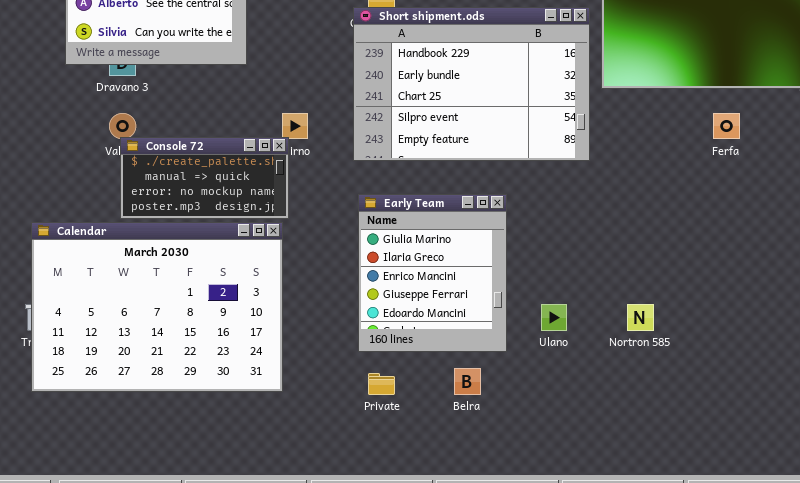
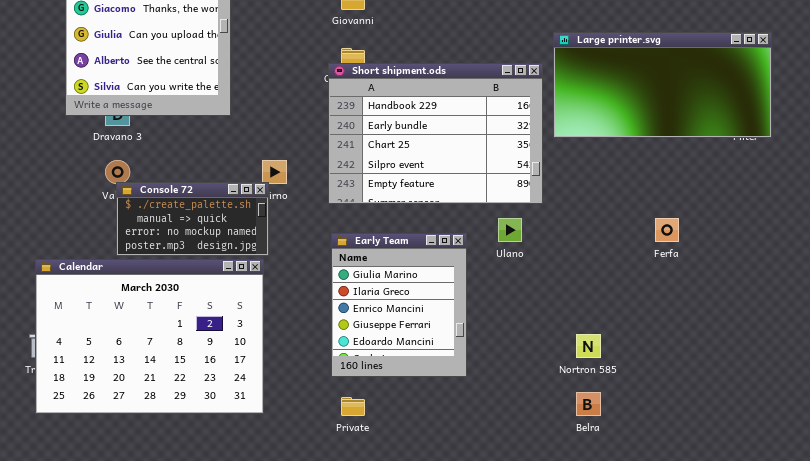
Ferfa: [713,113,740,139] -> [655,218,679,242], moved
Ulano: [541,304,567,331] -> [498,218,522,242], moved
Belra: [454,368,481,395] -> [576,392,601,416], moved

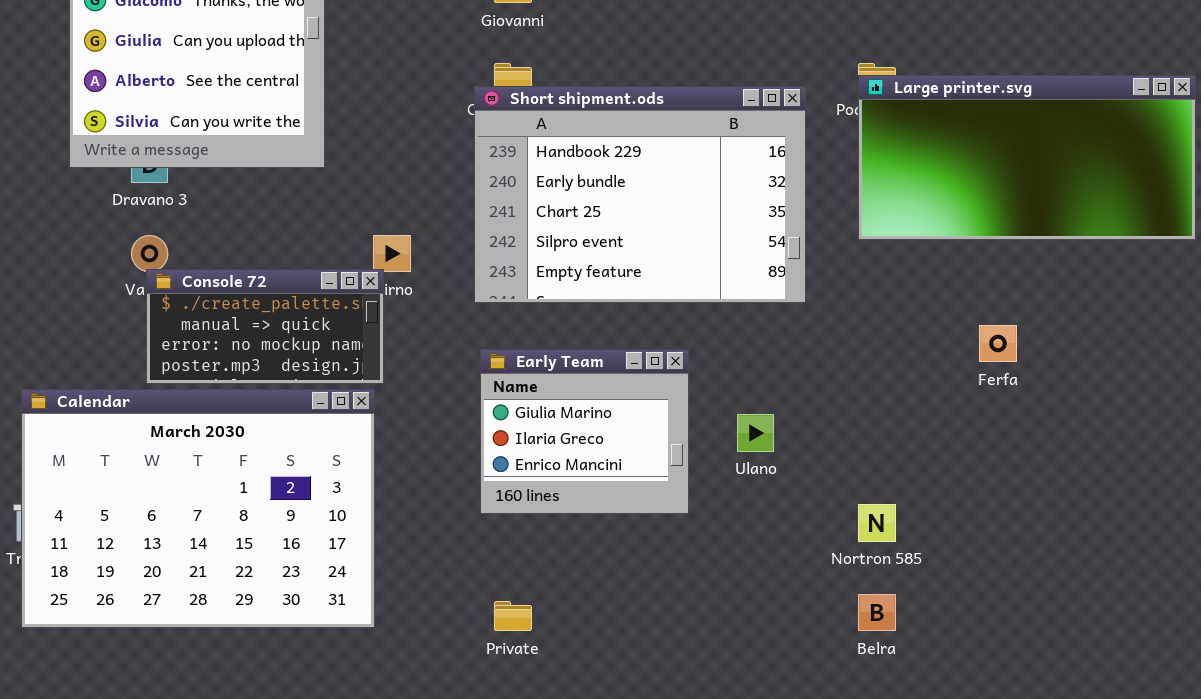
Large printer.svg: [553,32,772,138] -> [858,75,1196,240], moved
Ulano: [498,218,522,242] -> [737,414,774,452], moved
Early Team: [331,233,467,377] -> [480,349,689,514], resized

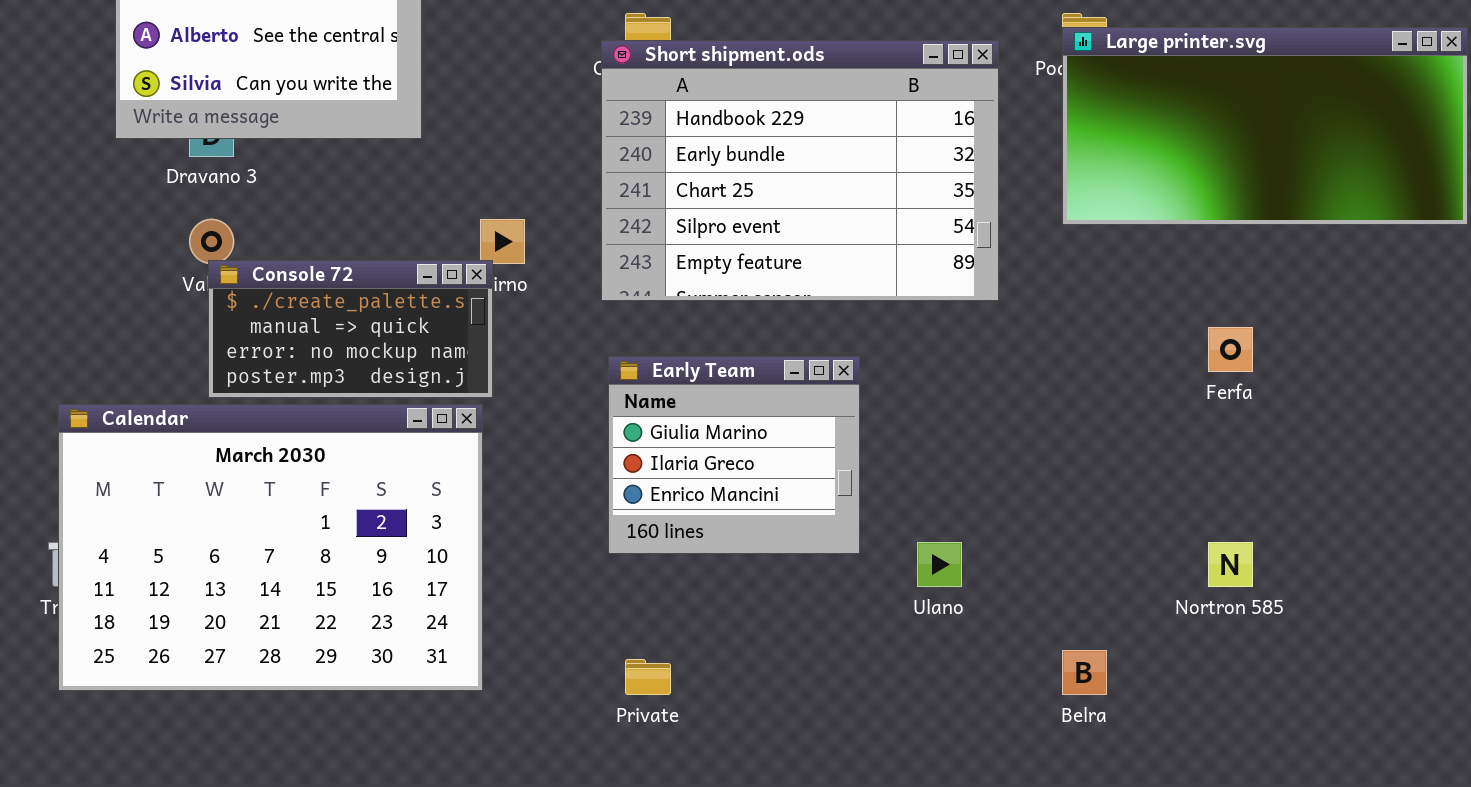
Ulano: [737,414,774,452] -> [917,542,962,587], moved
Nortron 585: [858,504,896,542] -> [1208,542,1253,587], moved

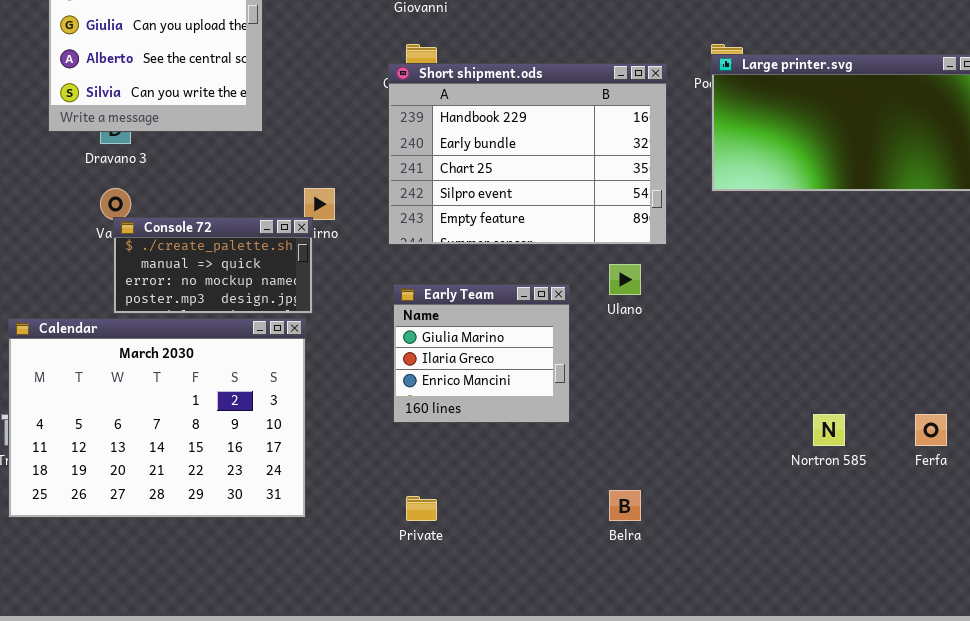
Ferfa: [1208,327,1253,372] -> [915,414,947,446], moved
Ulano: [917,542,962,587] -> [609,264,641,295], moved
Belra: [1062,650,1107,695] -> [609,490,641,521], moved

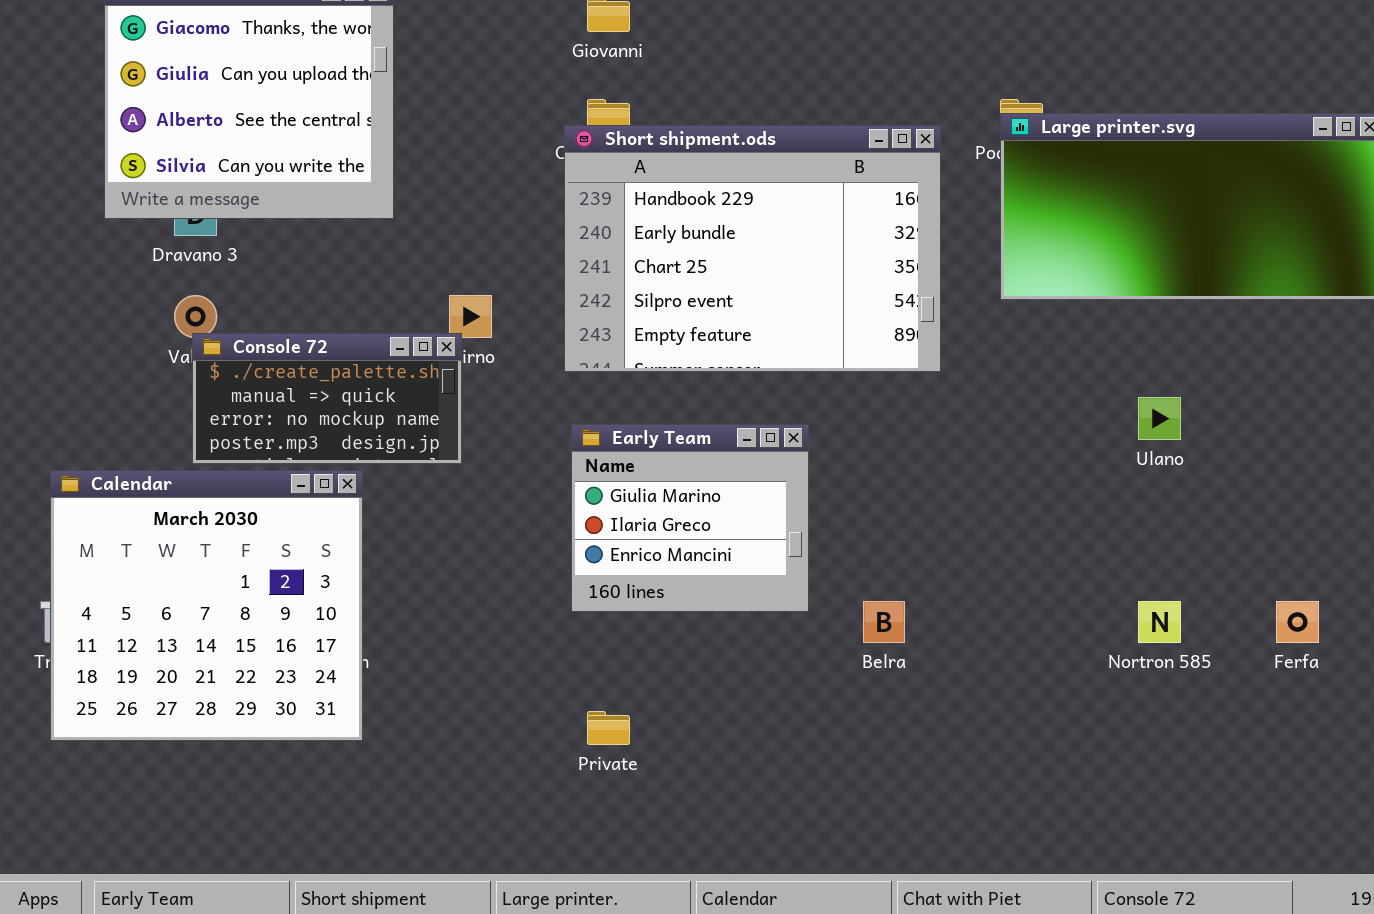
Ulano: [609,264,641,295] -> [1138,397,1181,440], moved
Calendar: [8,318,306,518] -> [50,470,363,741], resized
Belra: [609,490,641,521] -> [863,601,905,643], moved

